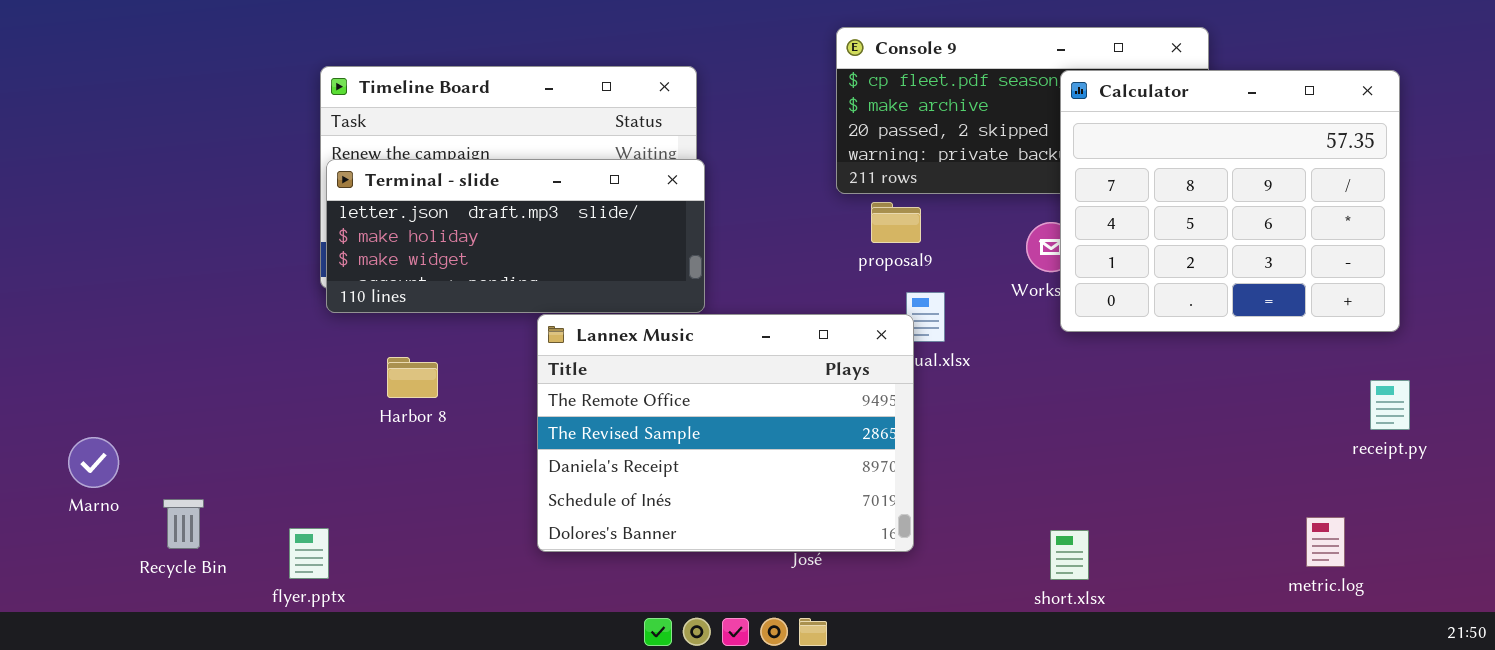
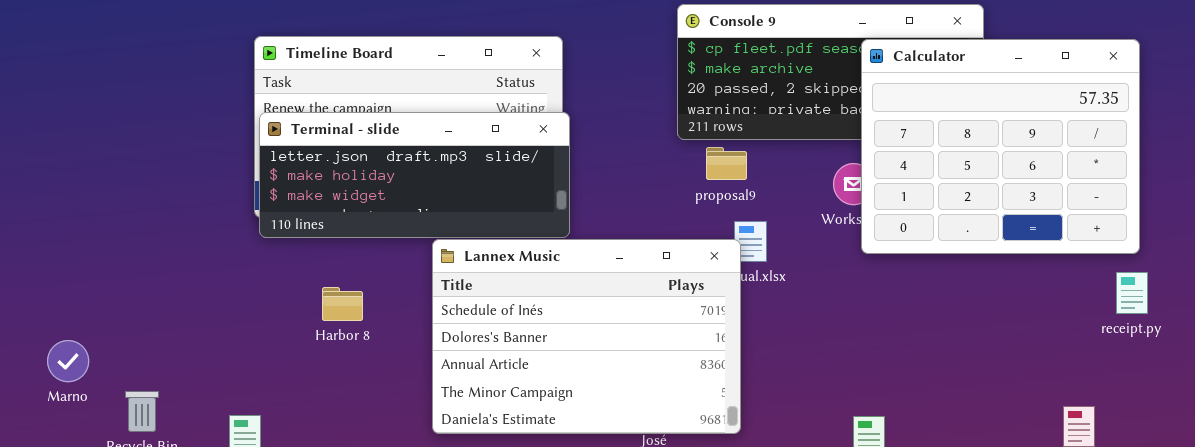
Lannex Music: [537,314,914,552] -> [432,239,741,434], scrolled down 3 rows
Harbor 8: [387,357,438,398] -> [322,287,363,321], moved
receipt.py: [1370,380,1410,430] -> [1116,272,1148,314], moved

